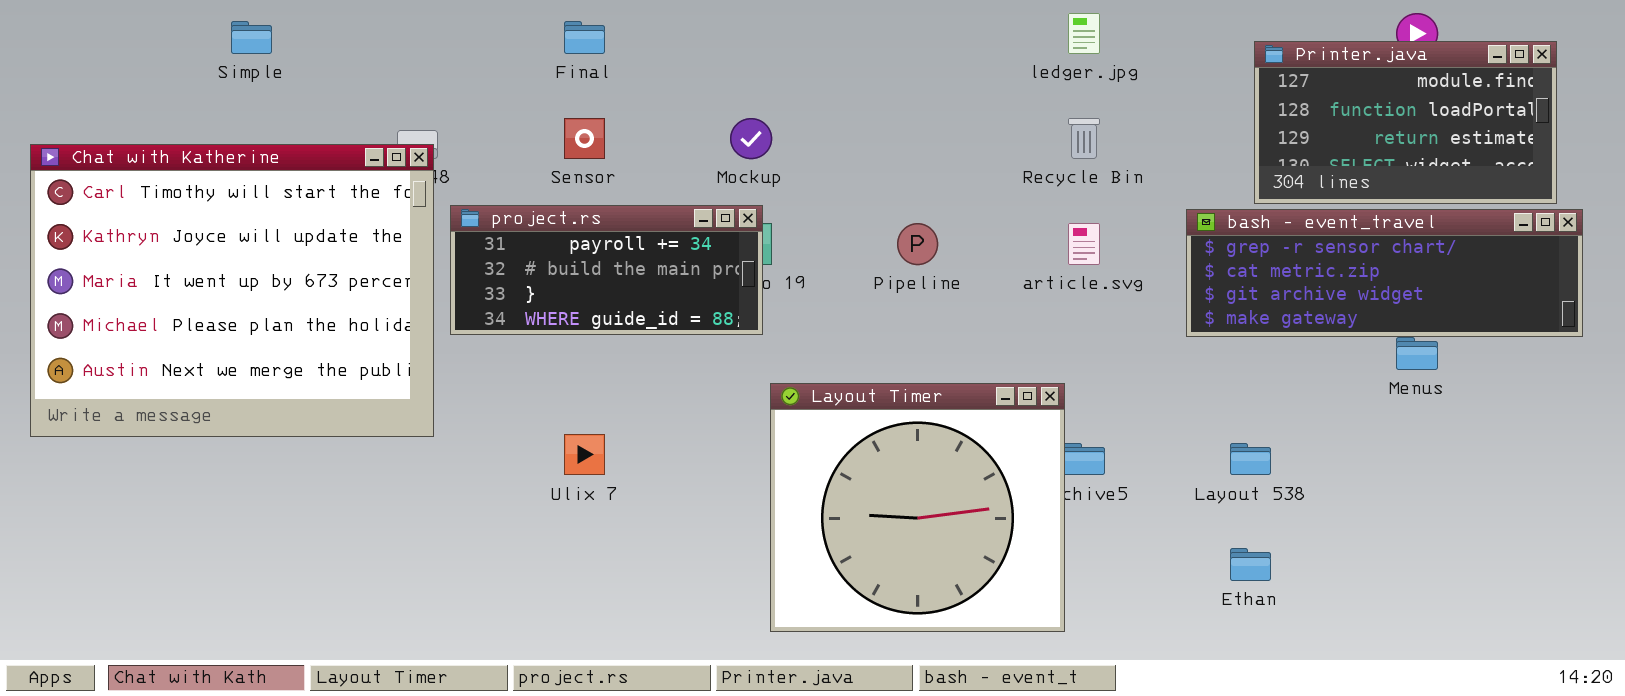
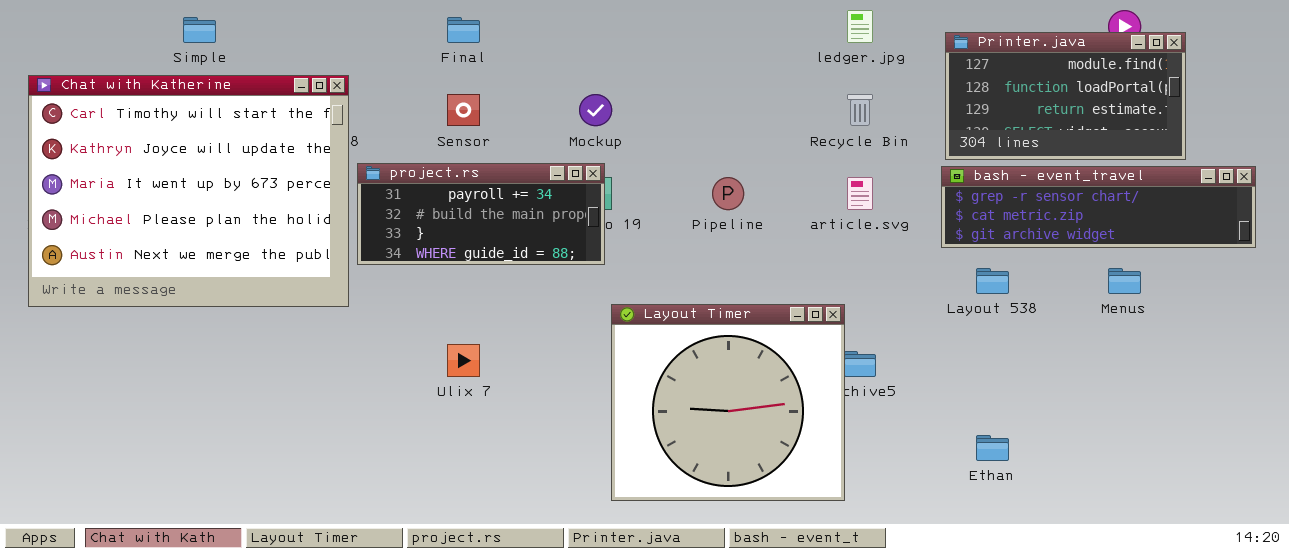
Printer.java: [1254,41,1557,204] -> [945,32,1186,160], moved
Chat with Katherine: [30,144,434,437] -> [28,75,349,307], moved
bash - event_travel: [1186,209,1583,337] -> [941,166,1256,248], resized
Layout 538: [1230,443,1271,475] -> [976,268,1009,294], moved

